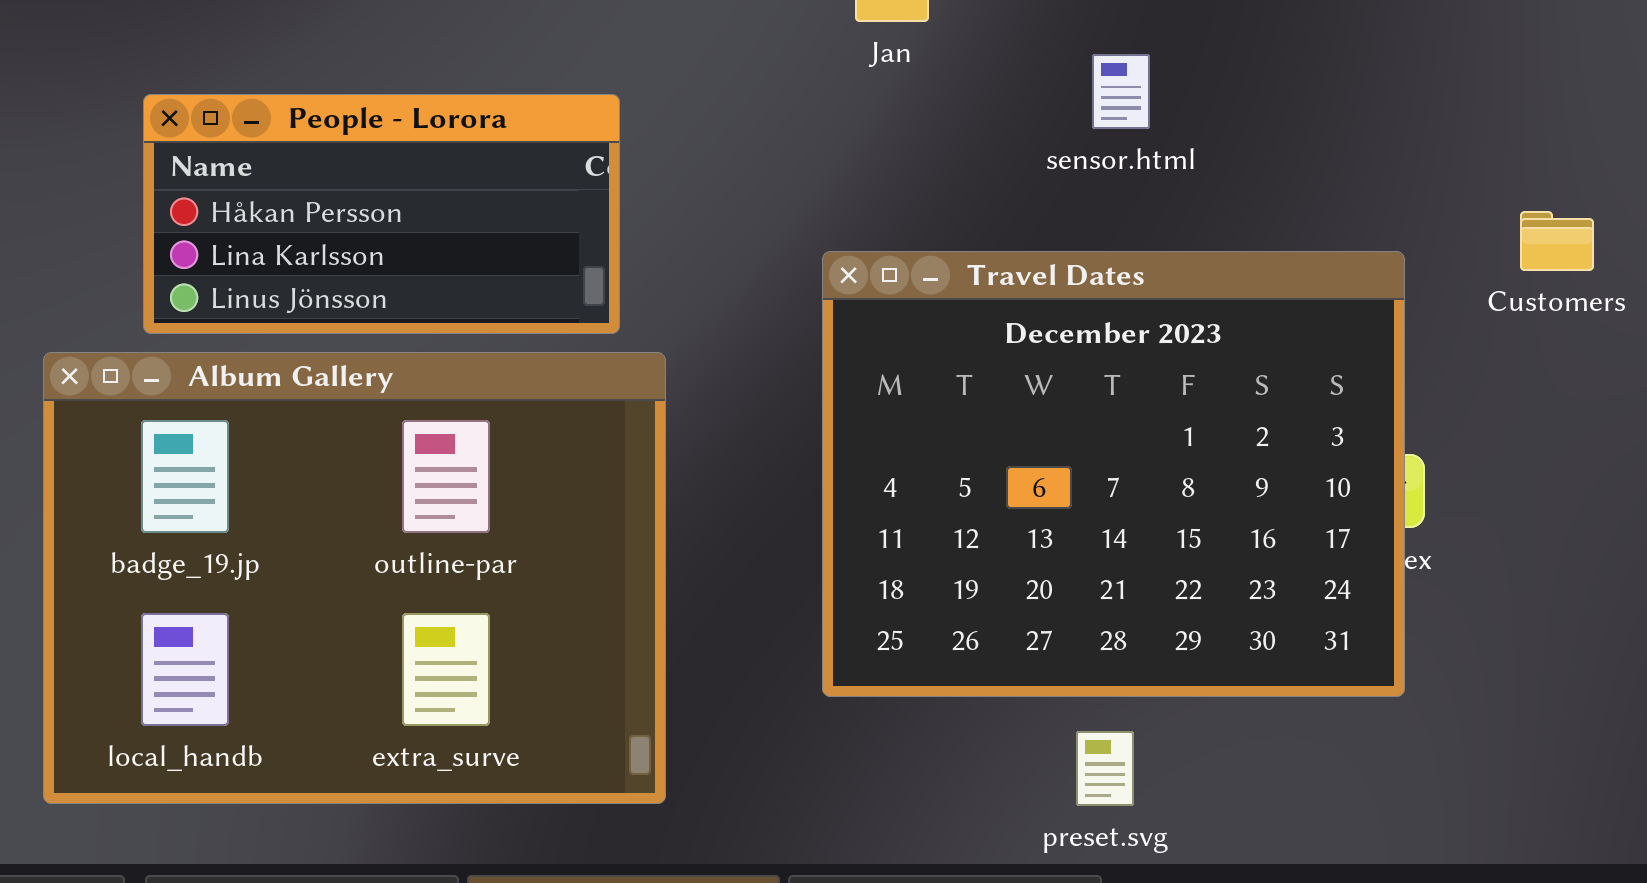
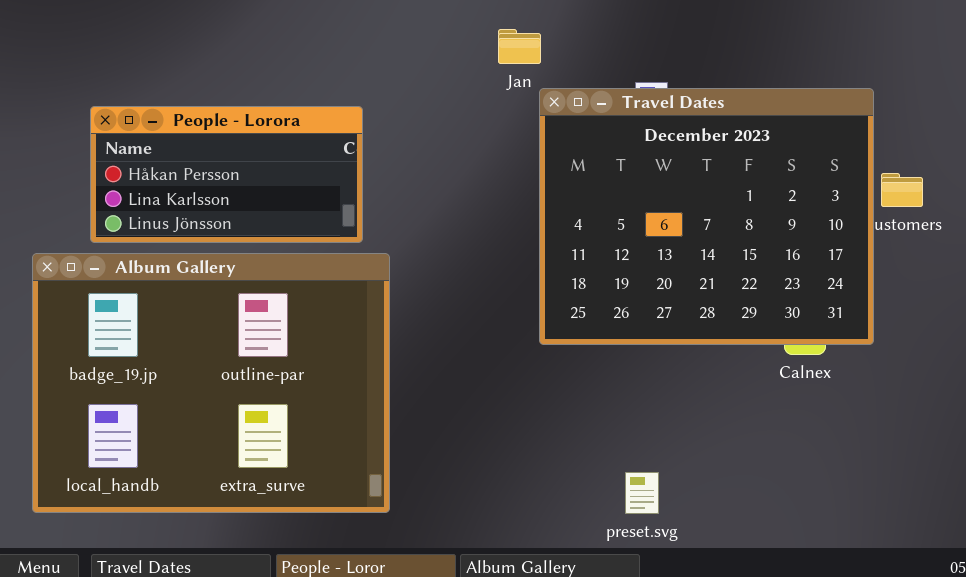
Travel Dates: [822,251,1405,697] -> [539,88,874,345], moved

